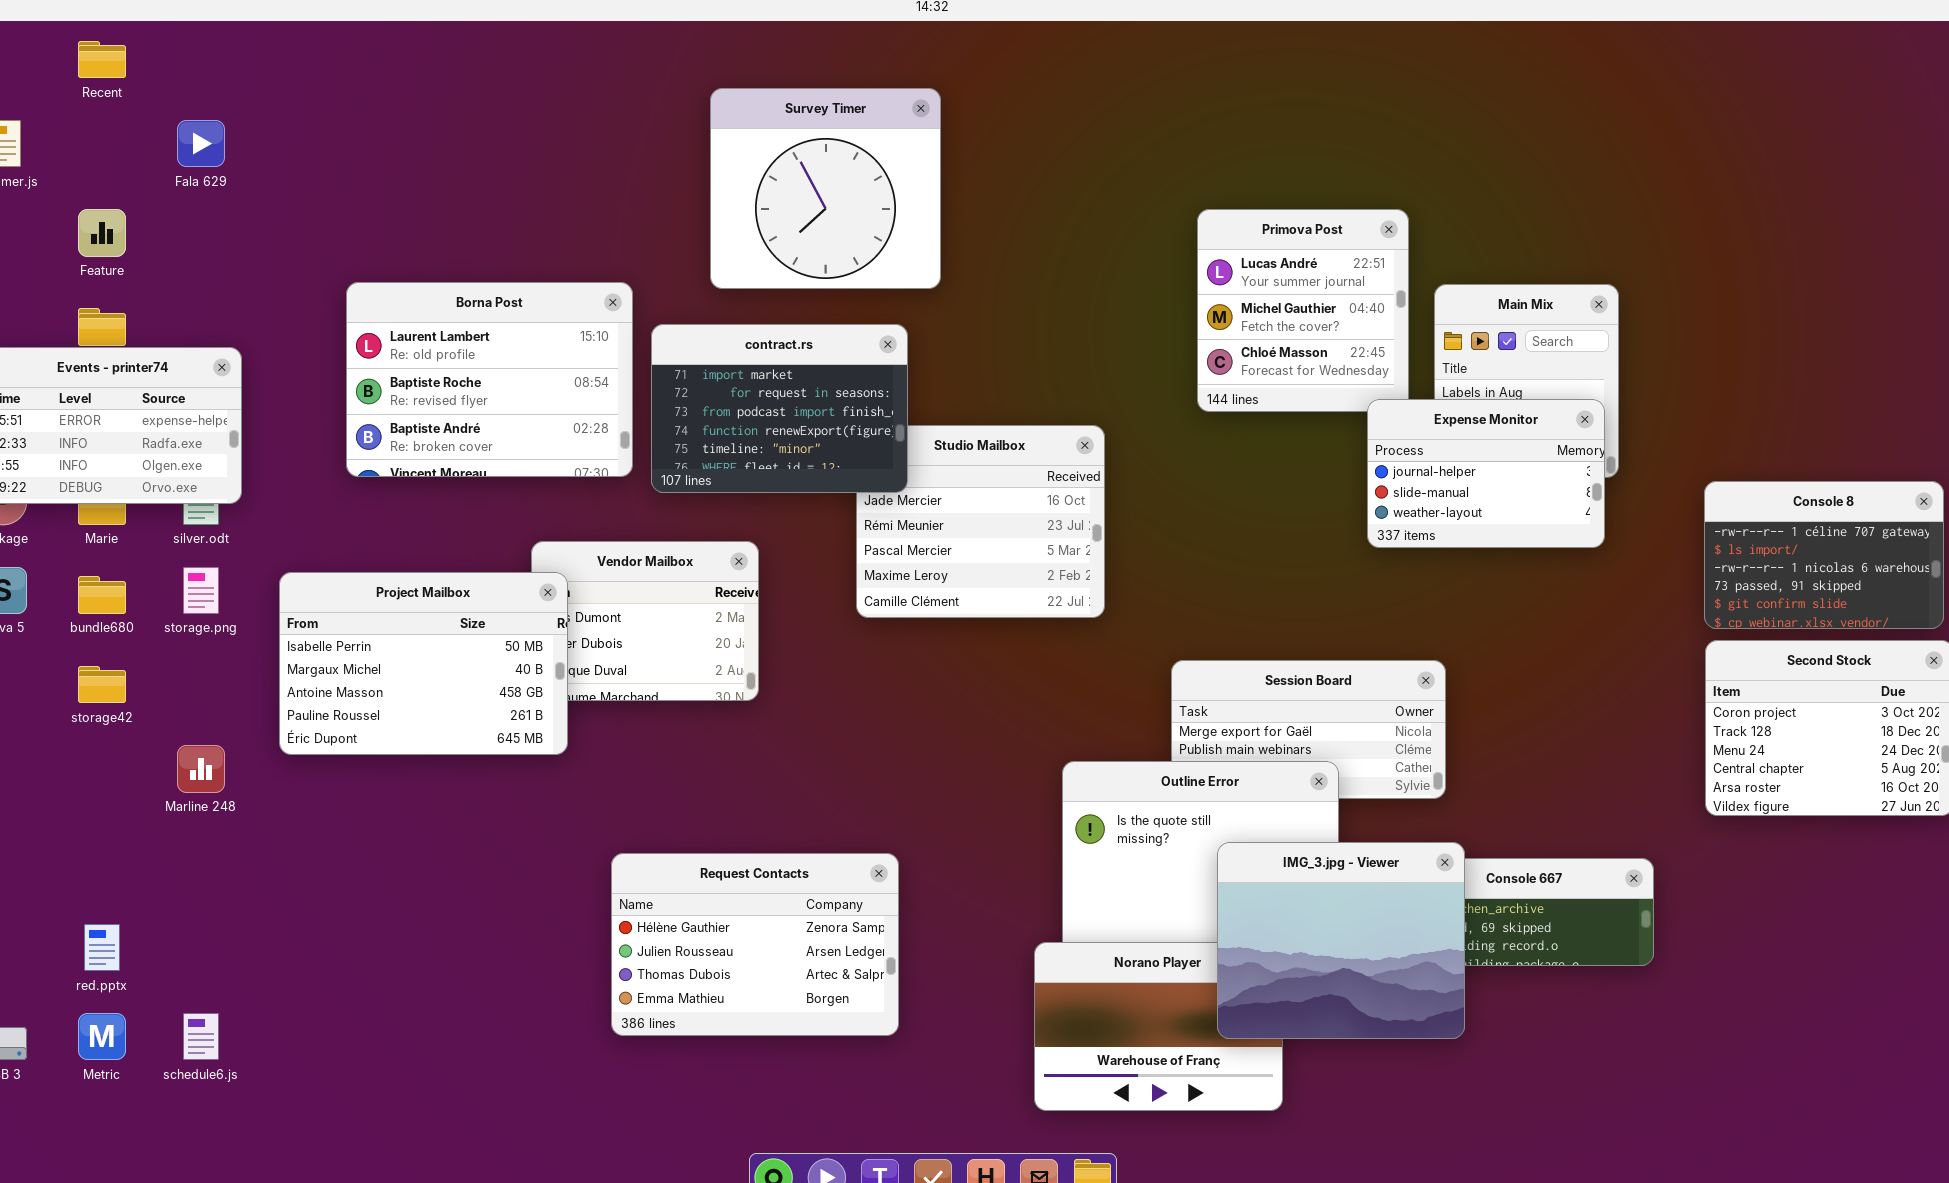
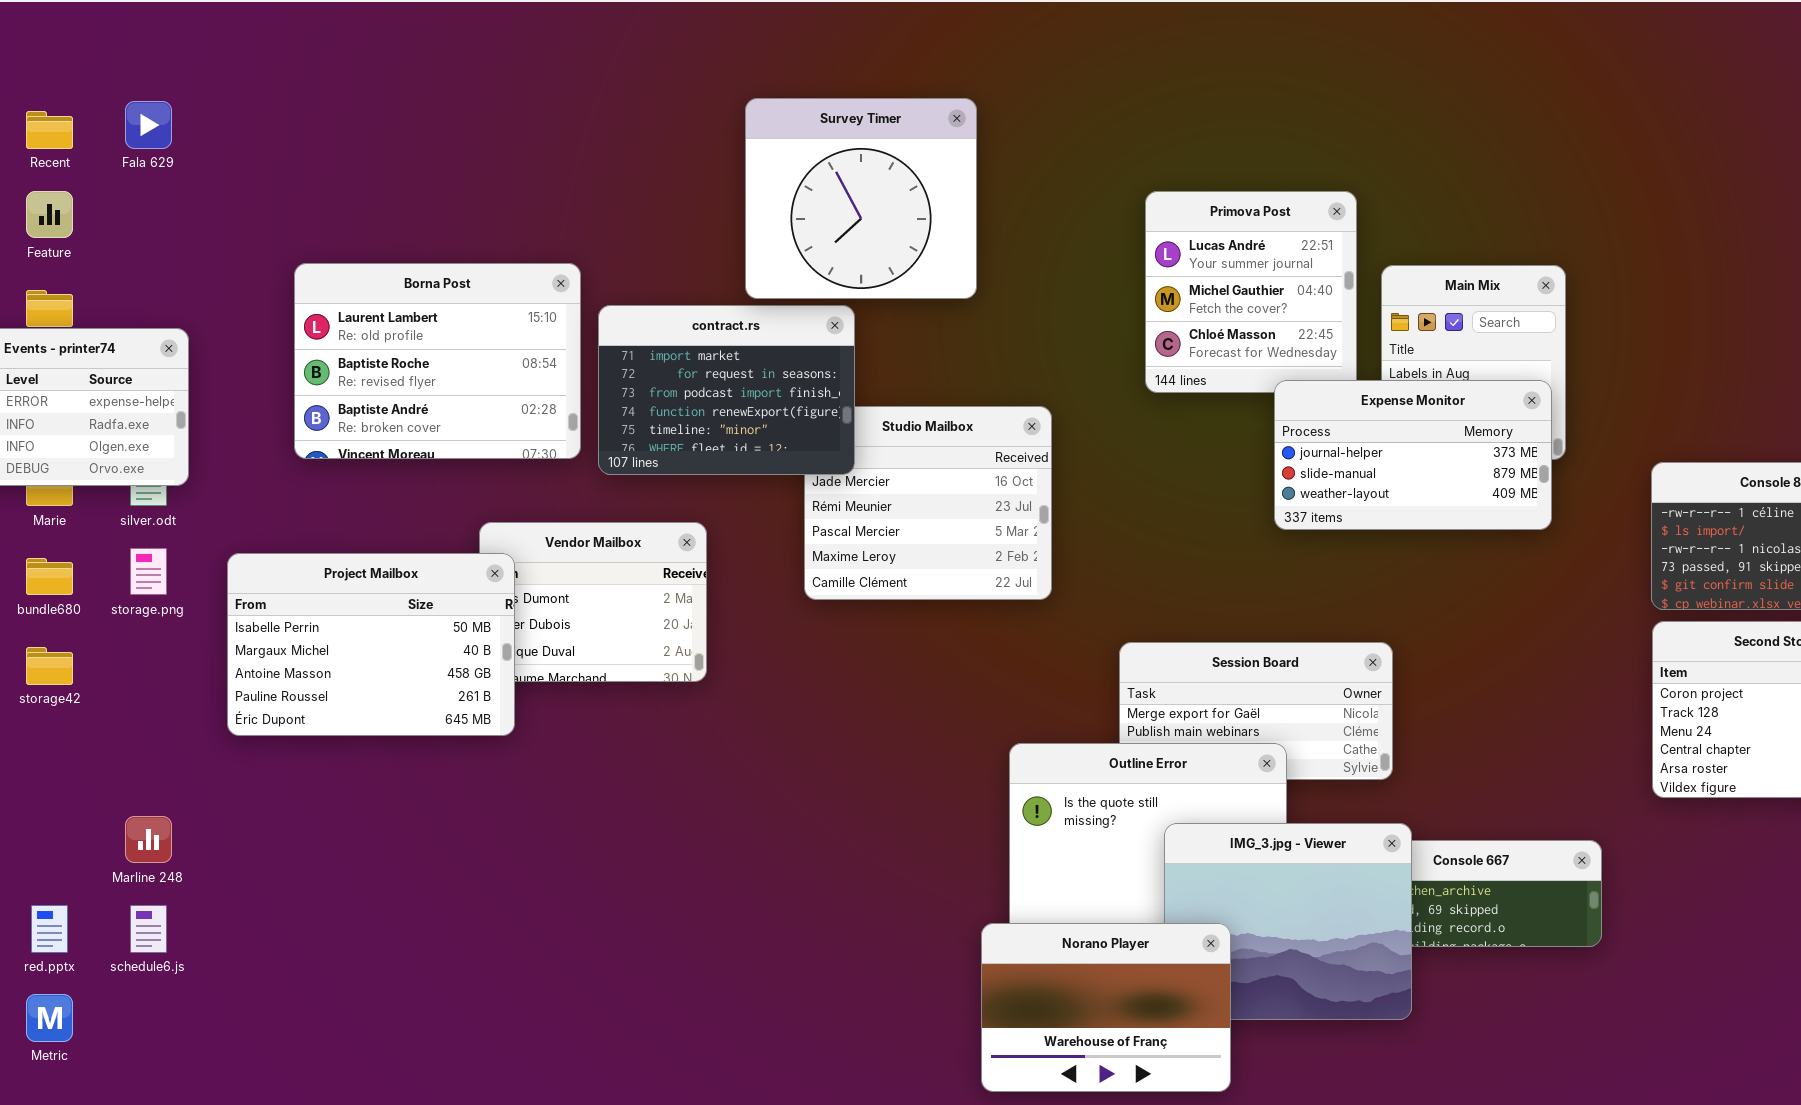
Recent: [78,41,126,78] -> [26,111,73,149], moved
Survey Timer: [710,88,941,289] -> [745,98,977,299], moved
Expense Monitor: [1367,399,1605,548] -> [1274,380,1552,530], resized
Marline 248: [177,745,225,793] -> [125,816,172,863], moved
Request Contacts: [611,853,899,1036] -> none, closed
Norano Player: [1034,942,1283,1111] -> [981,923,1231,1092], raised
schedule6.js: [183,1013,219,1060] -> [130,905,167,953], moved

